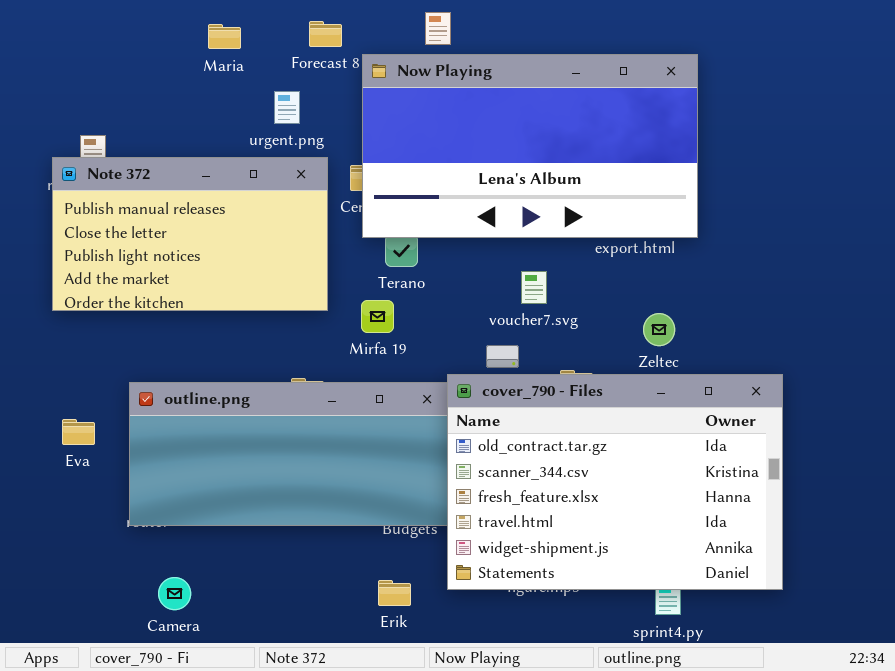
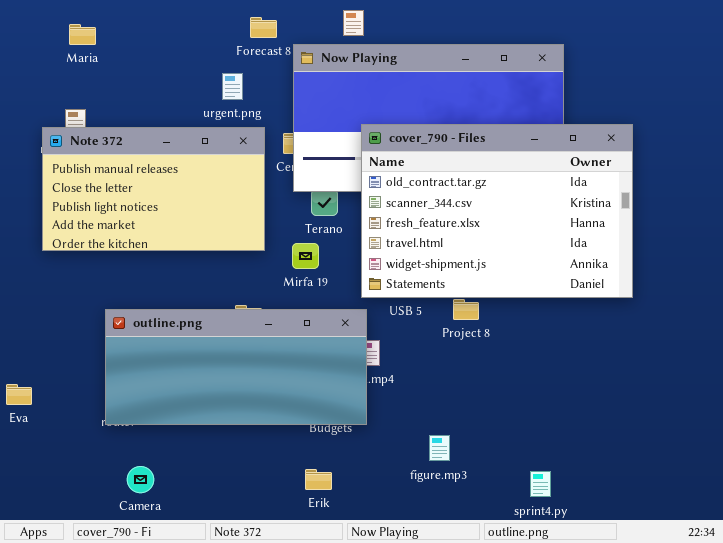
Maria: [208,24,241,49] -> [69,24,96,45], moved
cover_790 - Files: [447,374,783,590] -> [361,124,633,298], moved
Eva: [62,419,95,445] -> [6,384,32,405], moved

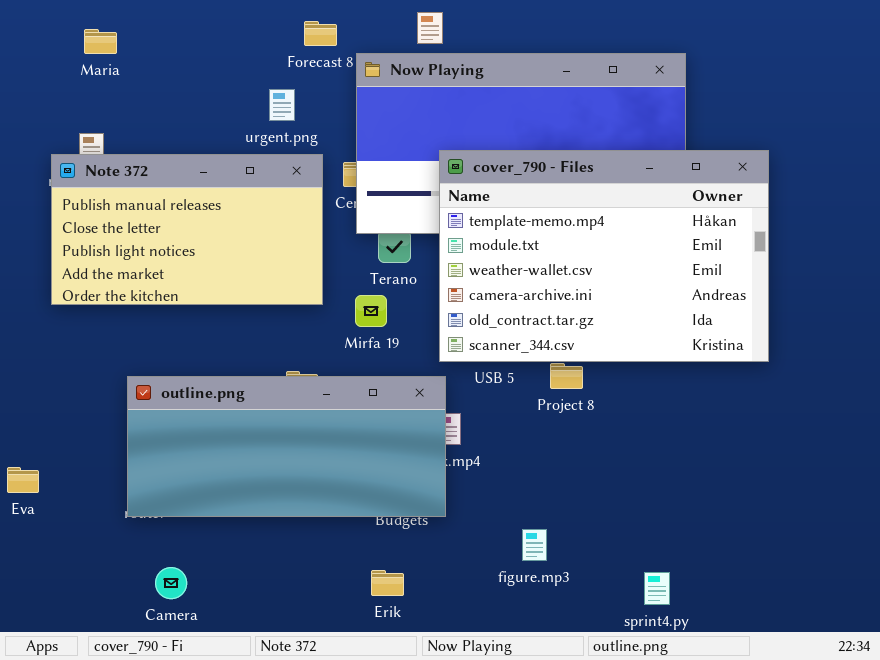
cover_790 - Files: [361,124,633,298] -> [439,150,769,362], scrolled up 4 rows

